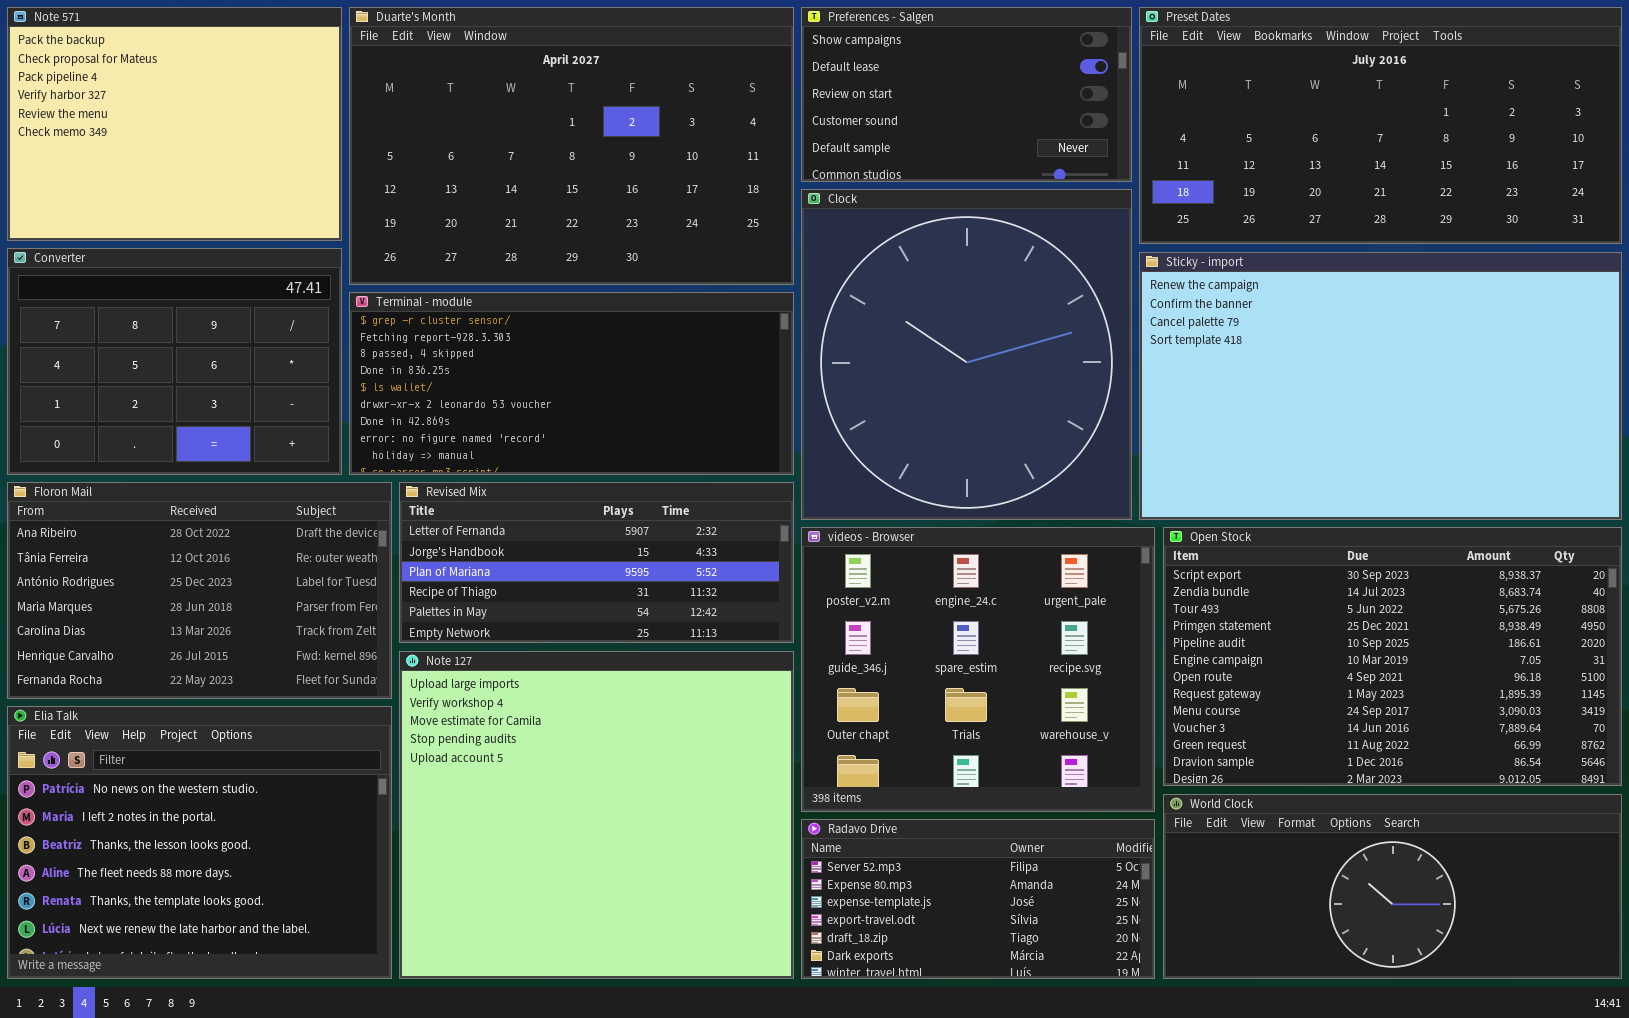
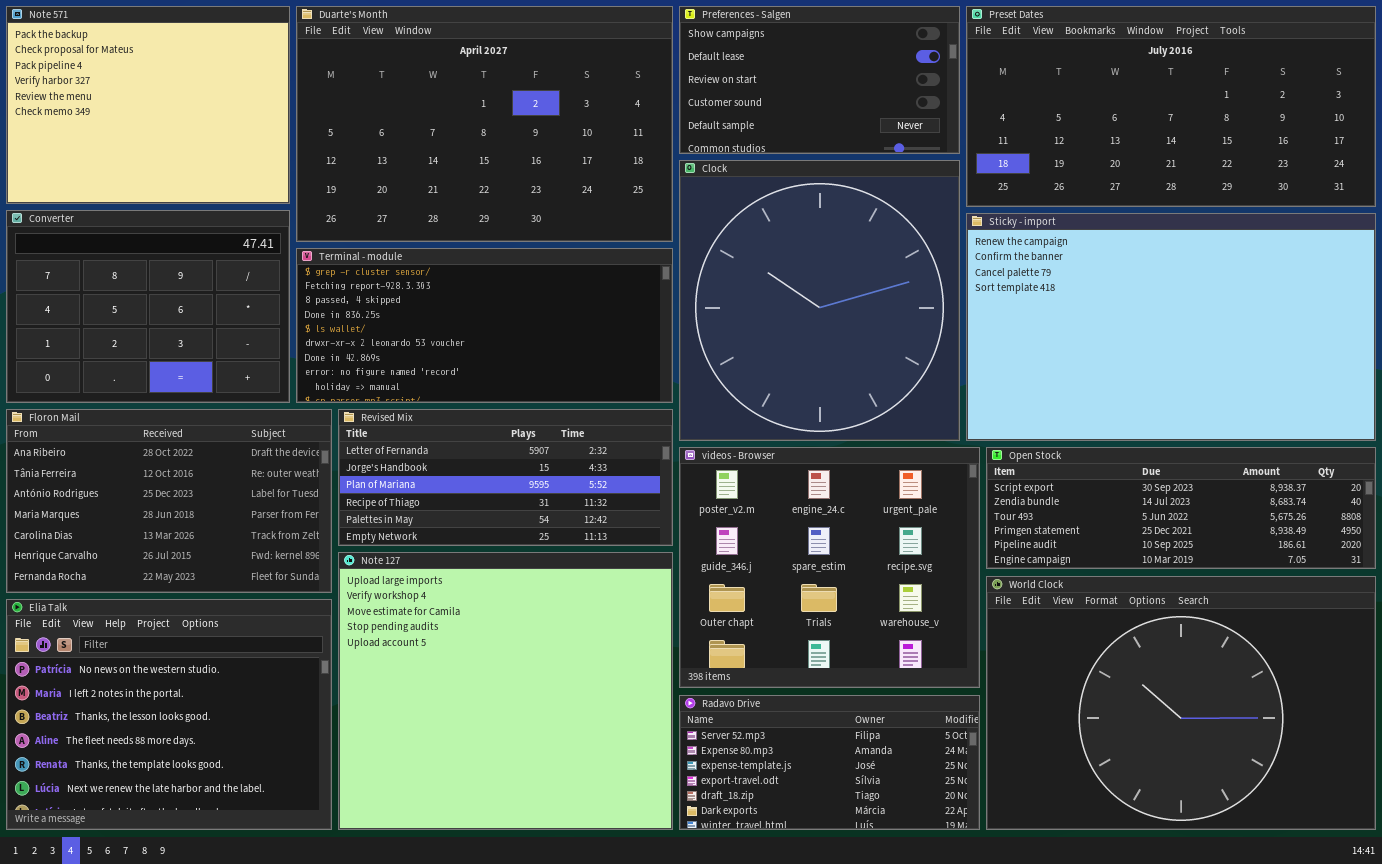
Open Stock: [1163,527,1622,786] -> [986,447,1376,569], resized
World Clock: [1163,794,1622,979] -> [986,576,1376,830], resized

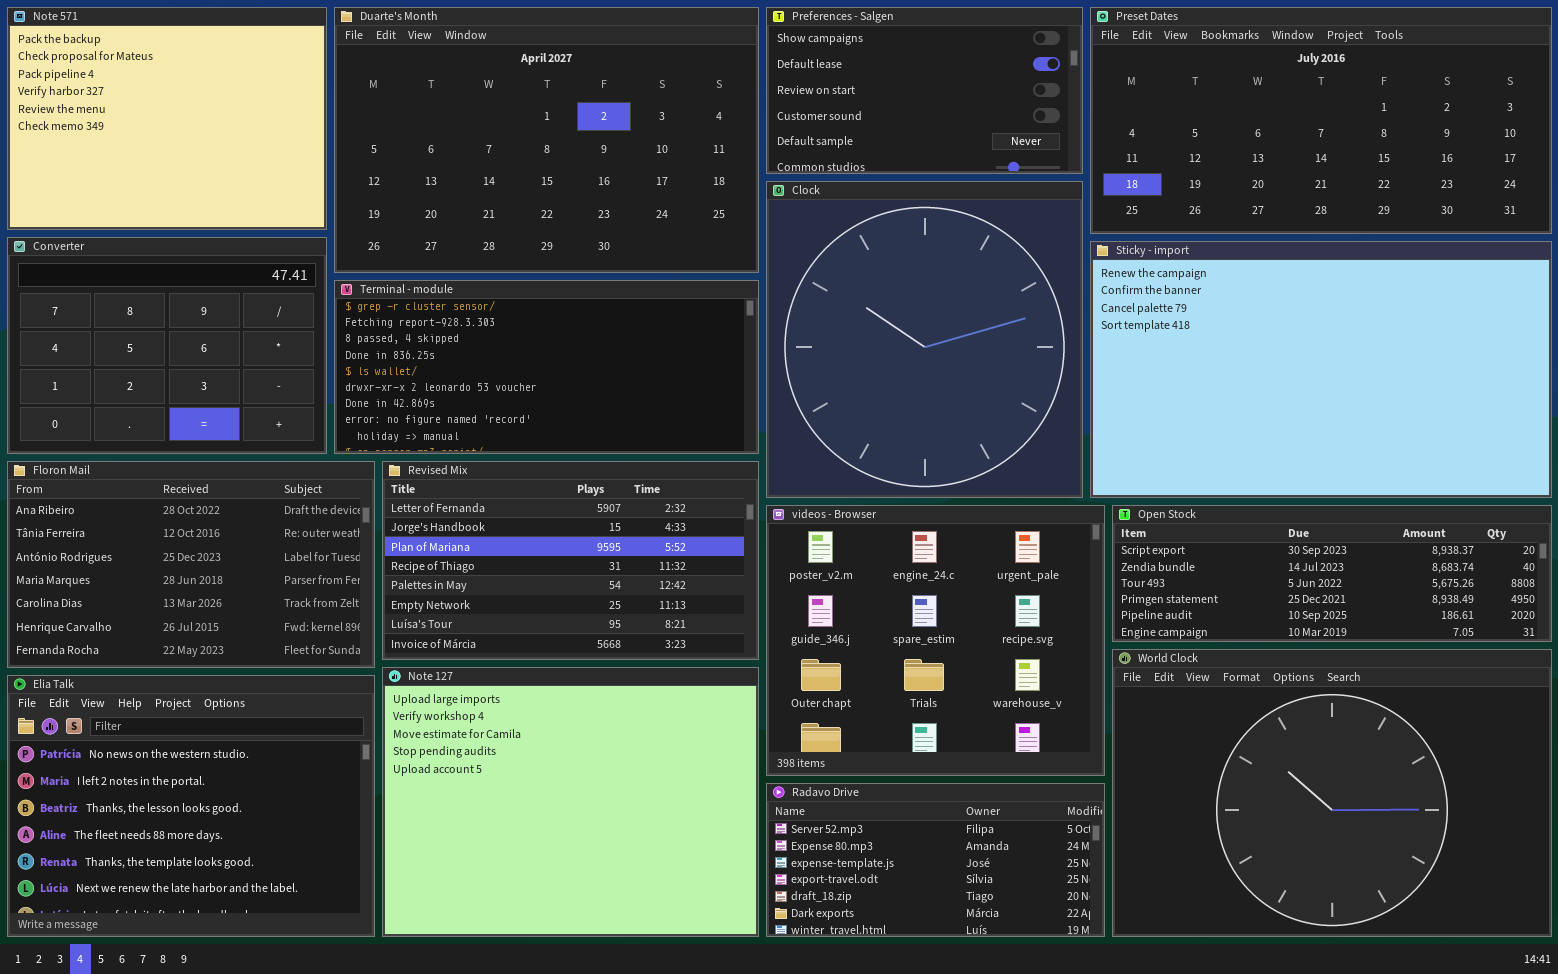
Revised Mix: [338,409,673,546] -> [382,461,759,660], resized
Note 127: [338,552,673,830] -> [382,667,759,937], resized

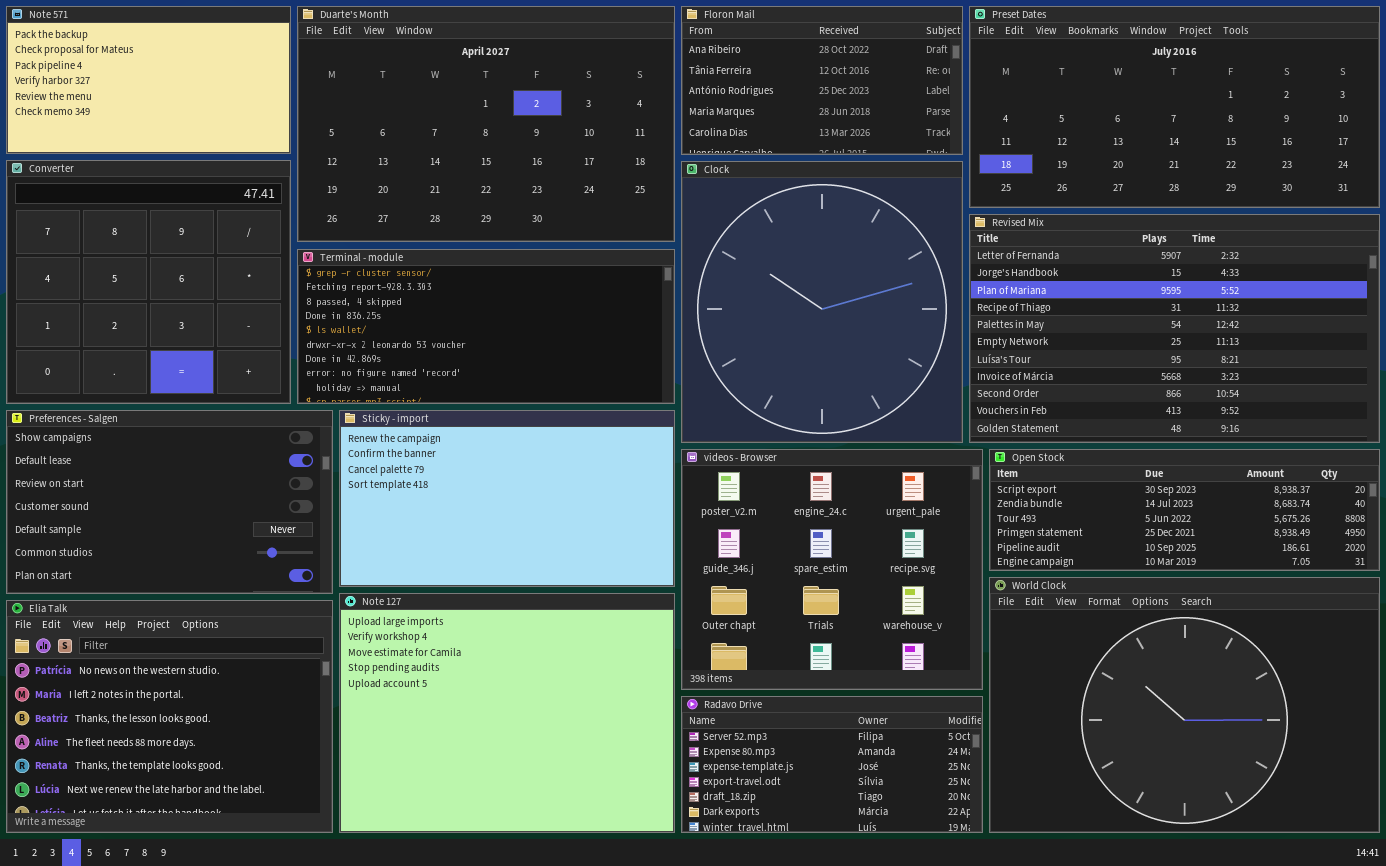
Note 571: [7,7,327,230] -> [6,6,291,154], resized
Preferences - Salgen: [766,7,1083,174] -> [6,410,333,594], moved, resized
Converter: [7,237,327,454] -> [6,160,291,404], resized
Sticky - import: [1090,241,1552,498] -> [339,410,675,587], moved, resized
Floron Mail: [7,461,375,668] -> [681,6,963,155], moved, resized
Revised Mix: [382,461,759,660] -> [969,214,1380,443], moved, resized

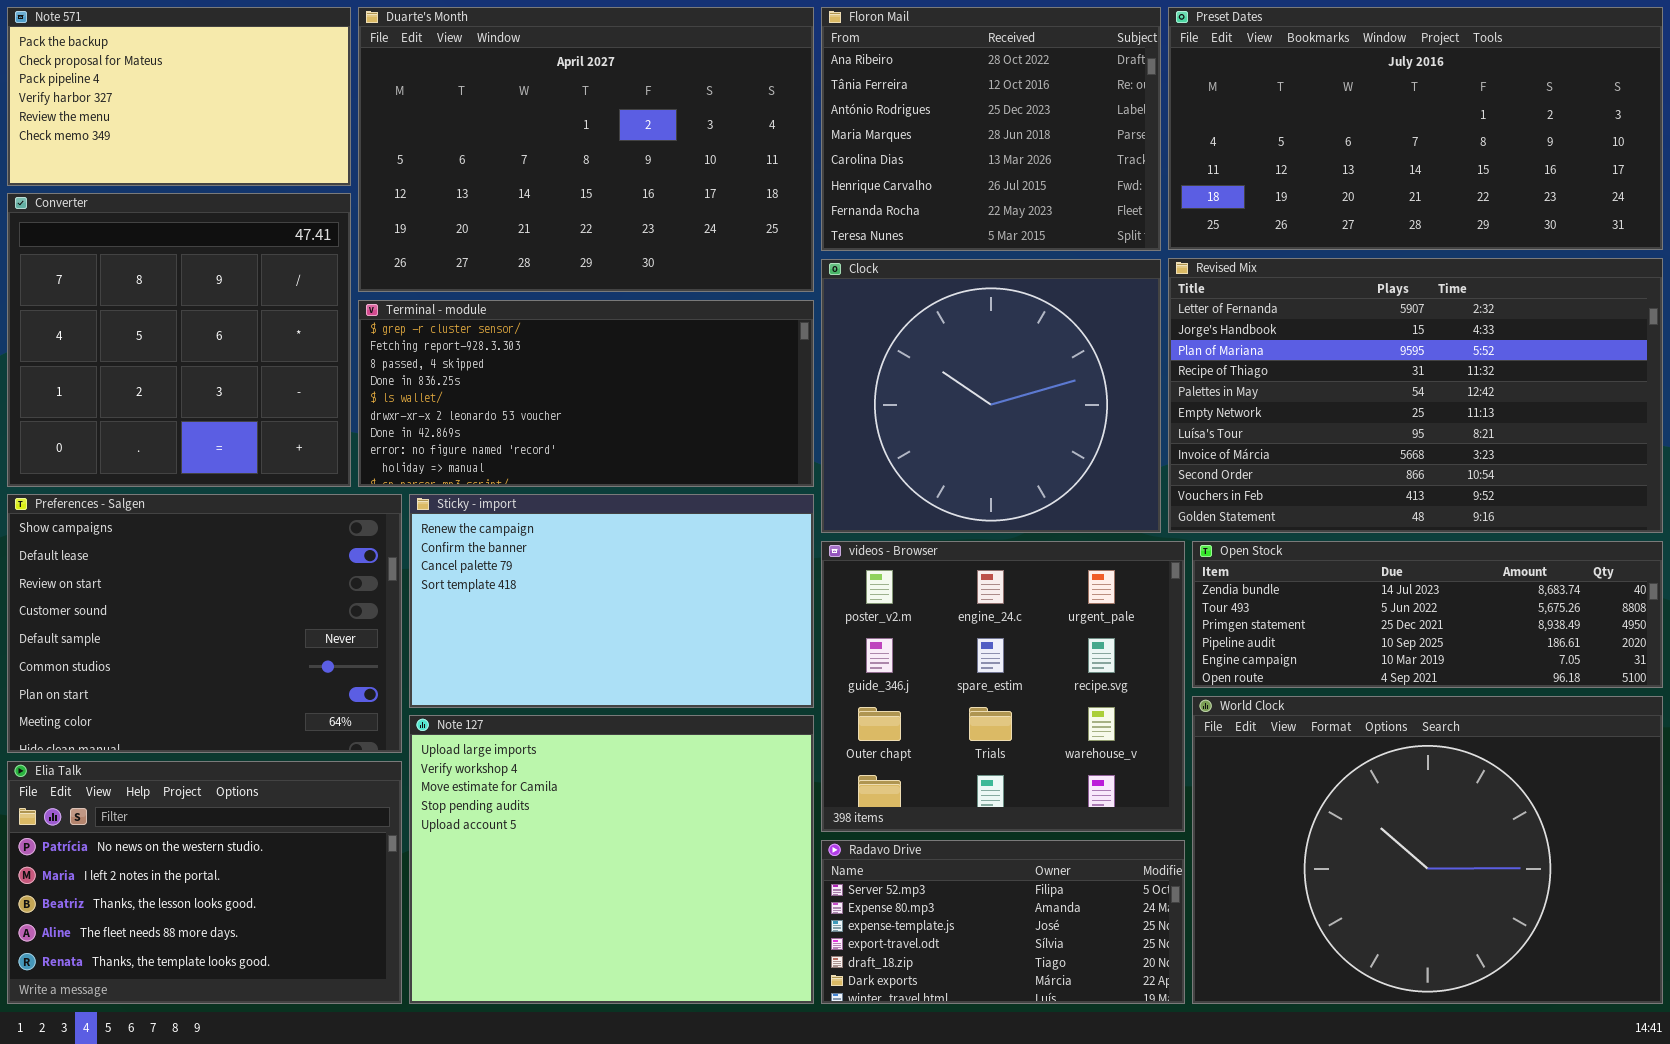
Floron Mail: [681,6,963,155] -> [821,7,1161,251], resized
Clock: [681,161,963,443] -> [821,259,1161,533], resized
Preferences - Salgen: [6,410,333,594] -> [7,494,402,753], resized
Open Stock: [989,449,1380,571] -> [1192,541,1663,688], scrolled down 1 row
Elia Talk: [6,600,333,833] -> [7,761,402,1004], resized

